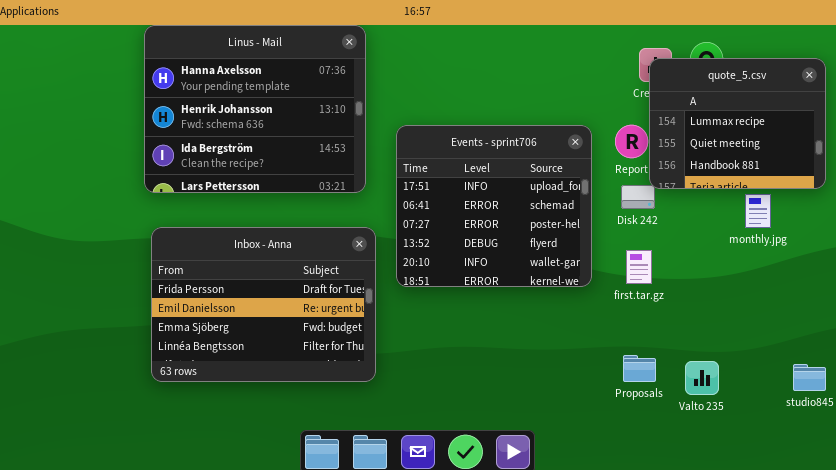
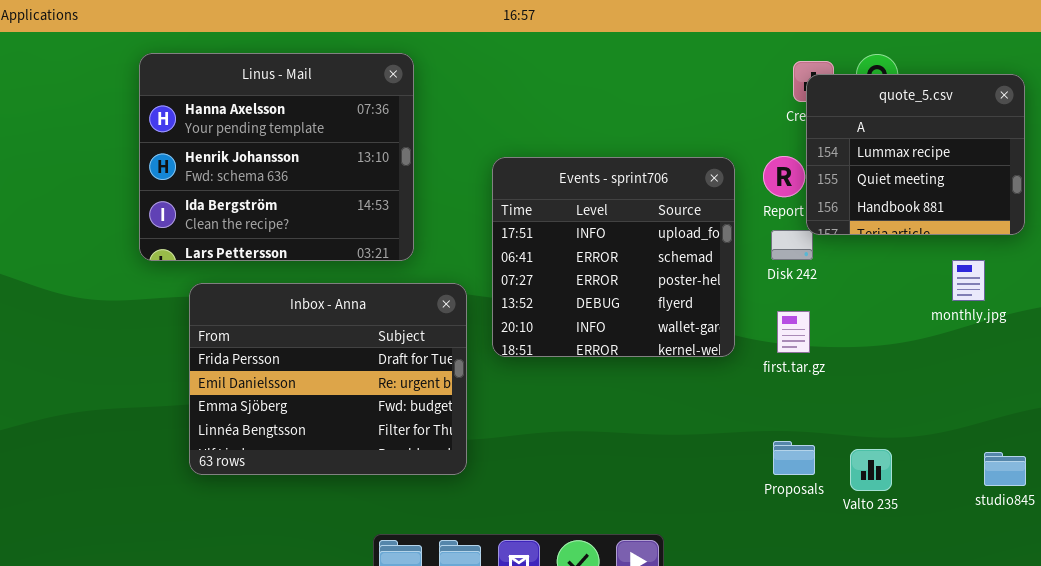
Linus - Mail: [144,25,366,193] -> [139,53,414,261], moved
monthly.jpg: [745,194,771,228] -> [952,260,985,301], moved

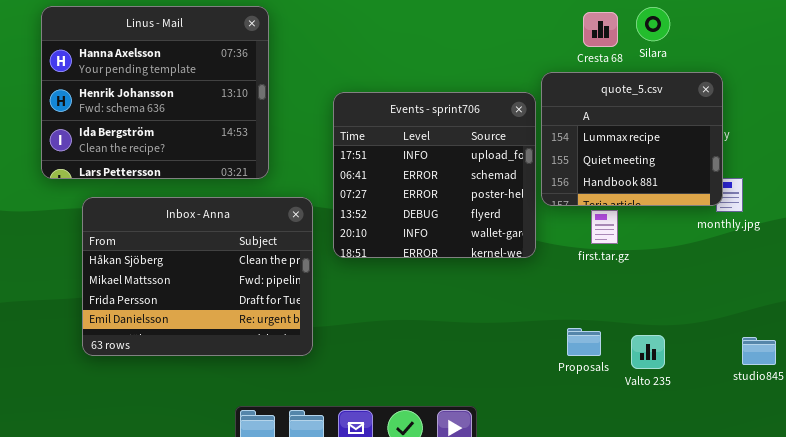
quote_5.csv: [806,74,1025,235] -> [541,72,723,206], moved
Inbox - Anna: [189,283,467,475] -> [82,197,313,356], scrolled up 2 rows
first.tar.gz: [777,311,810,353] -> [591,210,618,244], moved

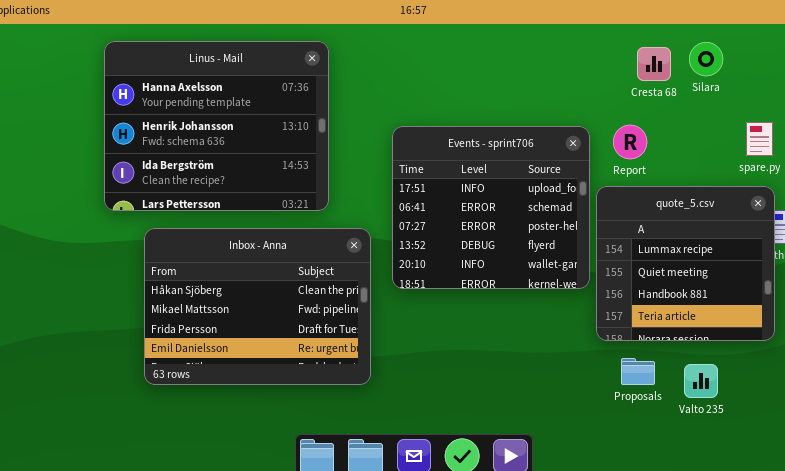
quote_5.csv: [541,72,723,206] -> [596,186,775,341], moved, resized

